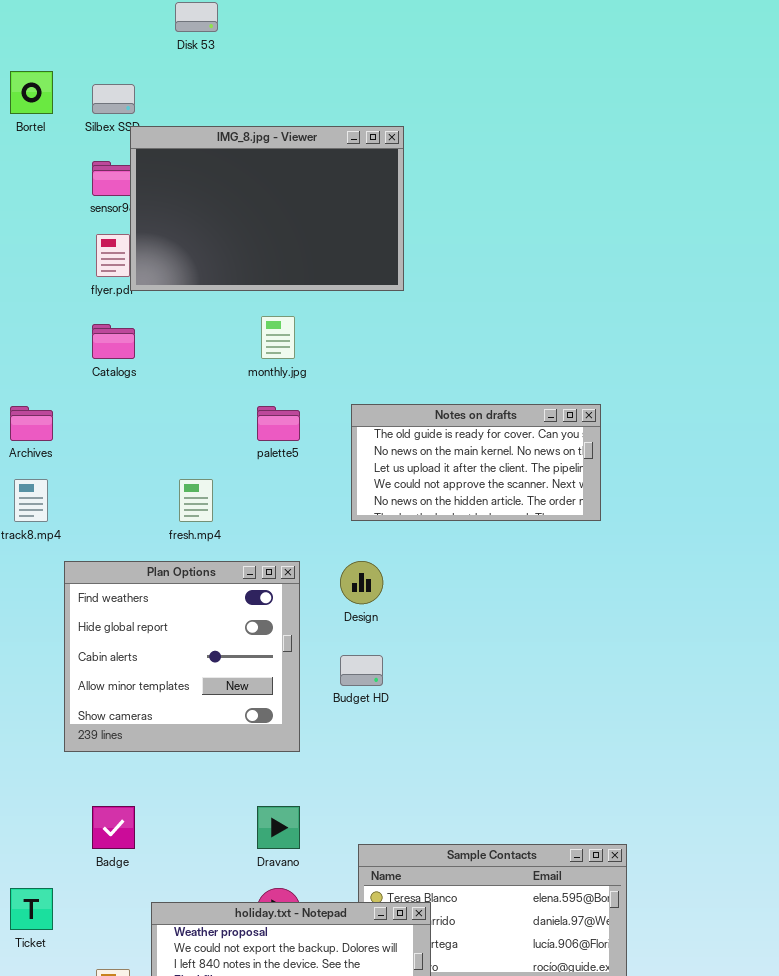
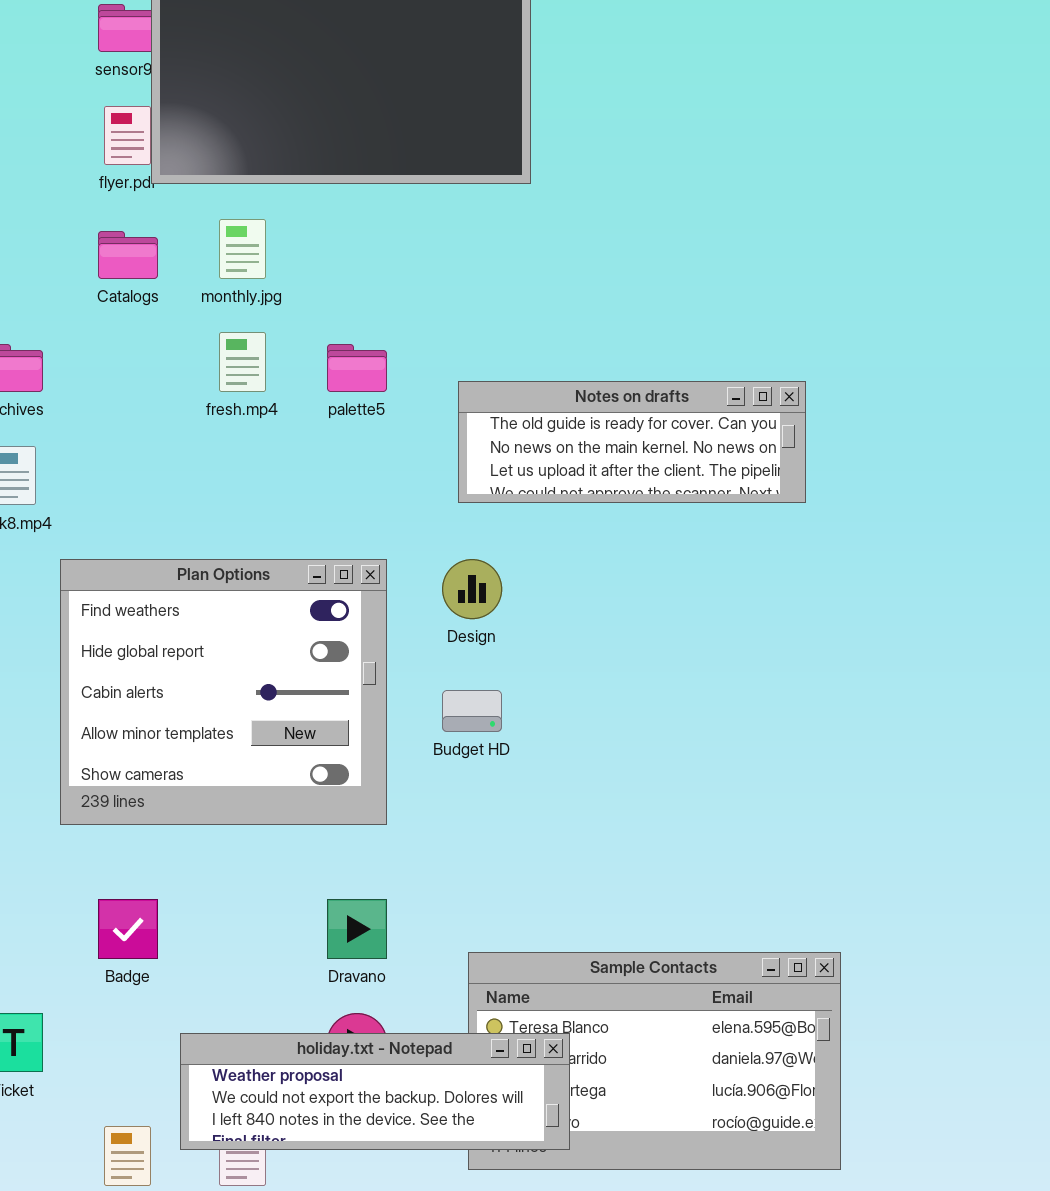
monthly.jpg: [261,316,295,359] -> [219,219,266,279], moved
Notes on drafts: [351,404,601,521] -> [458,381,806,503], resized
fresh.mp4: [179,479,213,522] -> [219,332,266,392], moved

